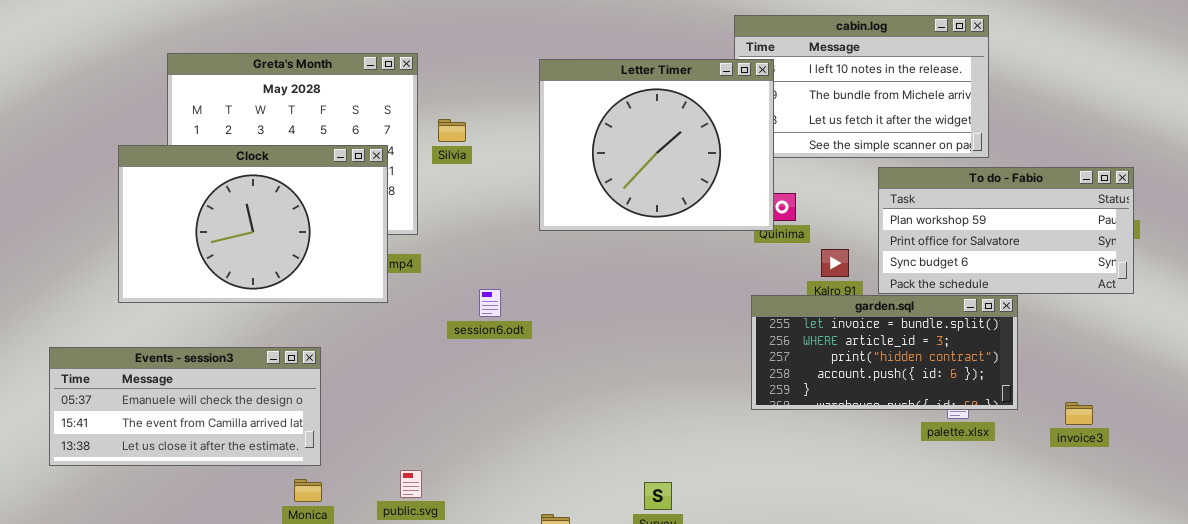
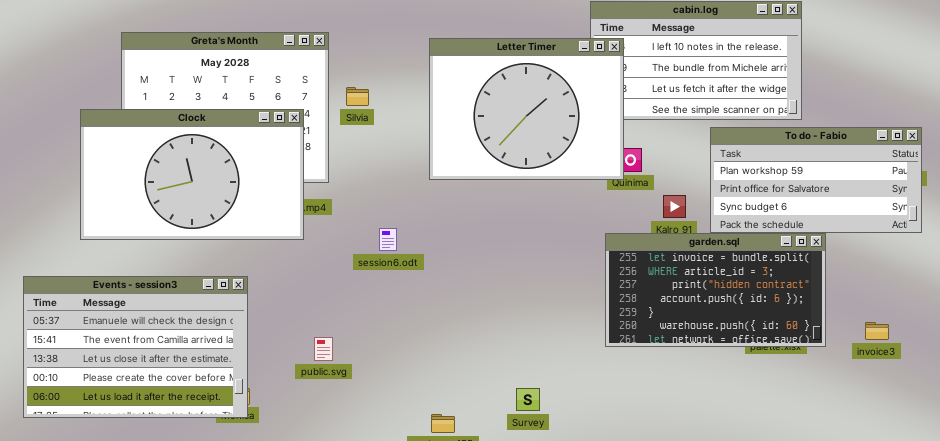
garden.sql: [751,295,1018,410] -> [605,233,826,347], resized
Events - session3: [49,347,321,466] -> [23,276,248,418], resized
public.svg: [400,470,422,498] -> [314,337,333,361], moved

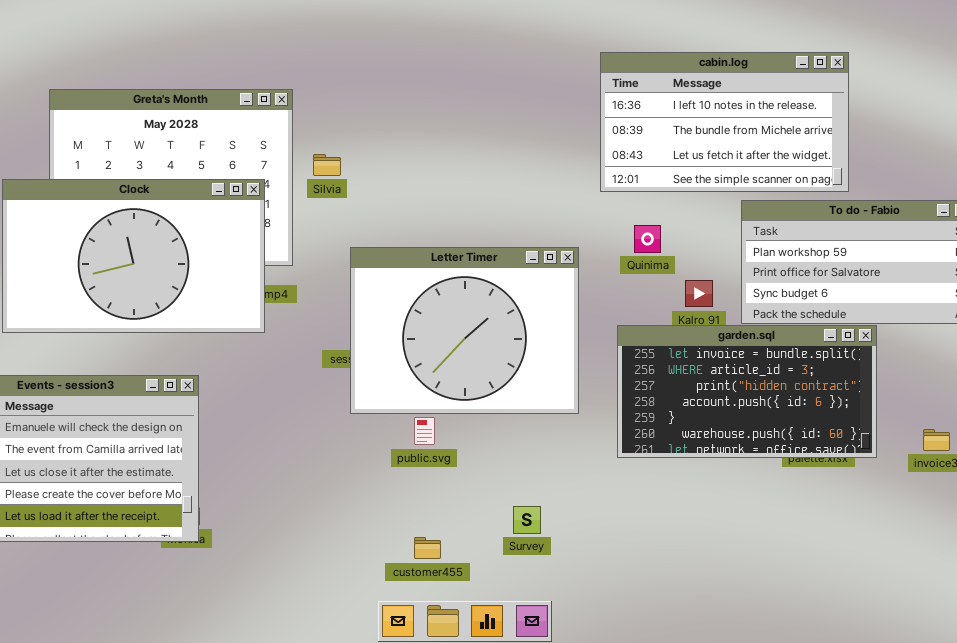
Letter Timer: [429,38,624,180] -> [350,247,579,414], moved
public.svg: [314,337,333,361] -> [414,417,435,445], moved

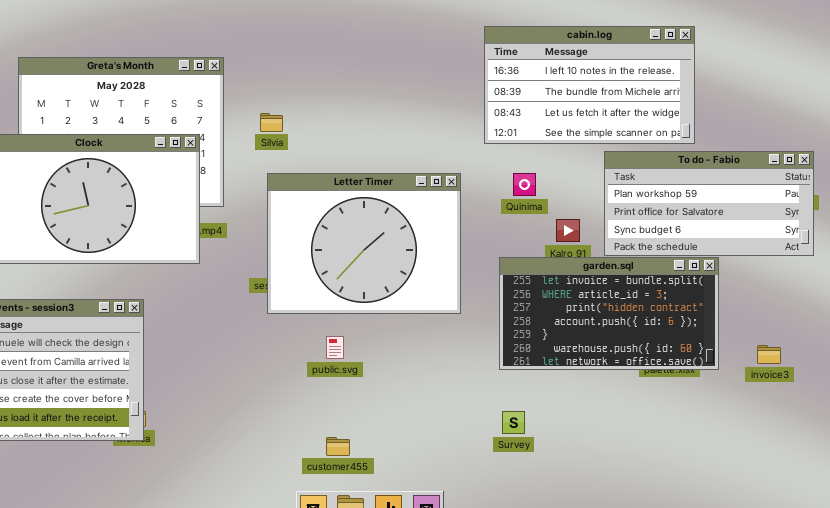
Silvia: [313,154,341,176] -> [260,113,283,132], moved
Letter Timer: [350,247,579,414] -> [267,173,461,314], moved
Survey: [513,506,541,534] -> [502,411,525,434], moved

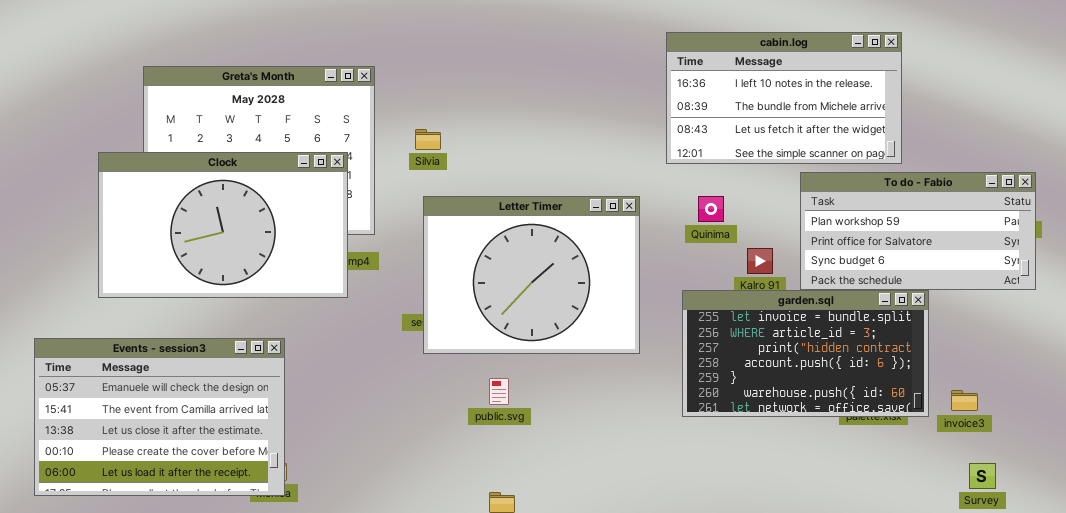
invoice3: [757,345,781,364] -> [951,390,978,411], moved
Survey: [502,411,525,434] -> [969,463,996,489], moved

